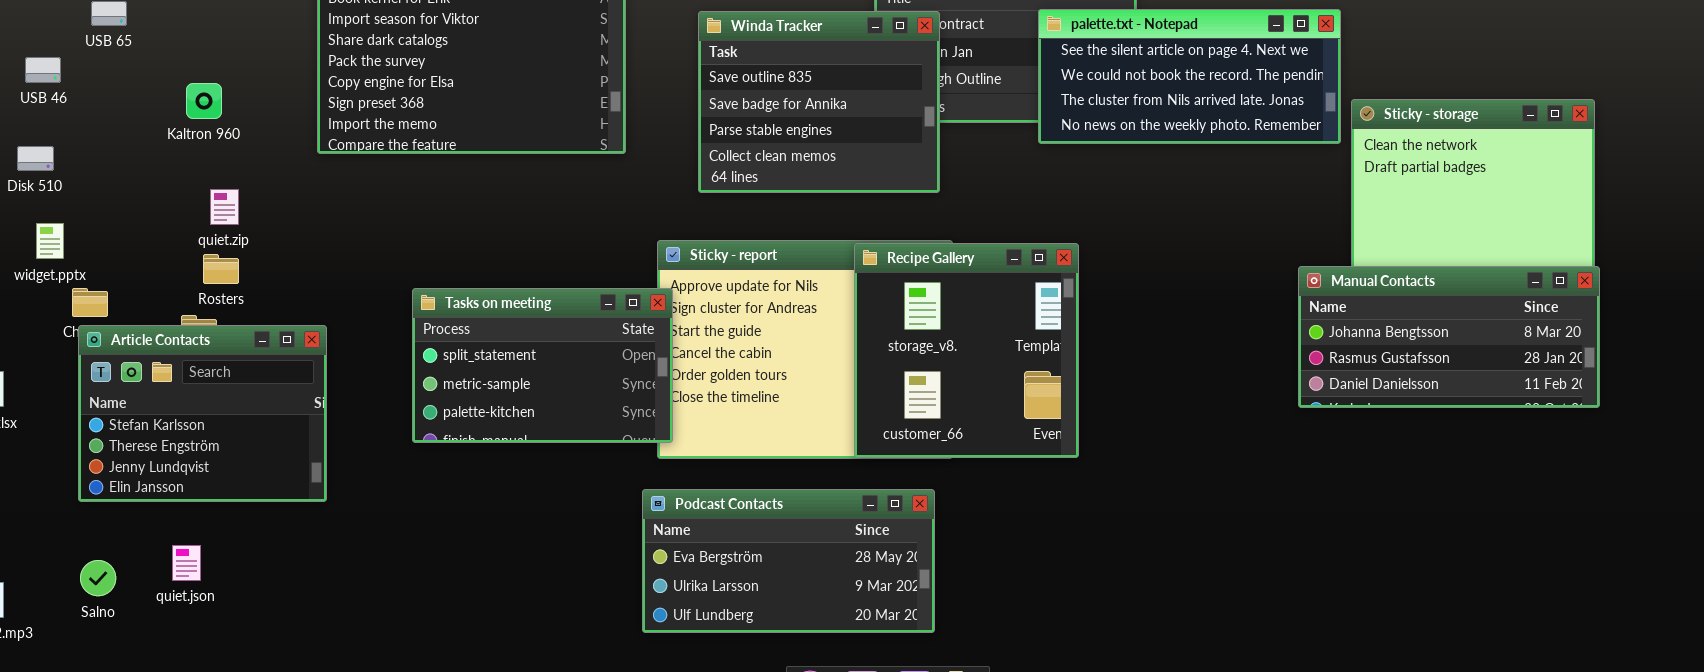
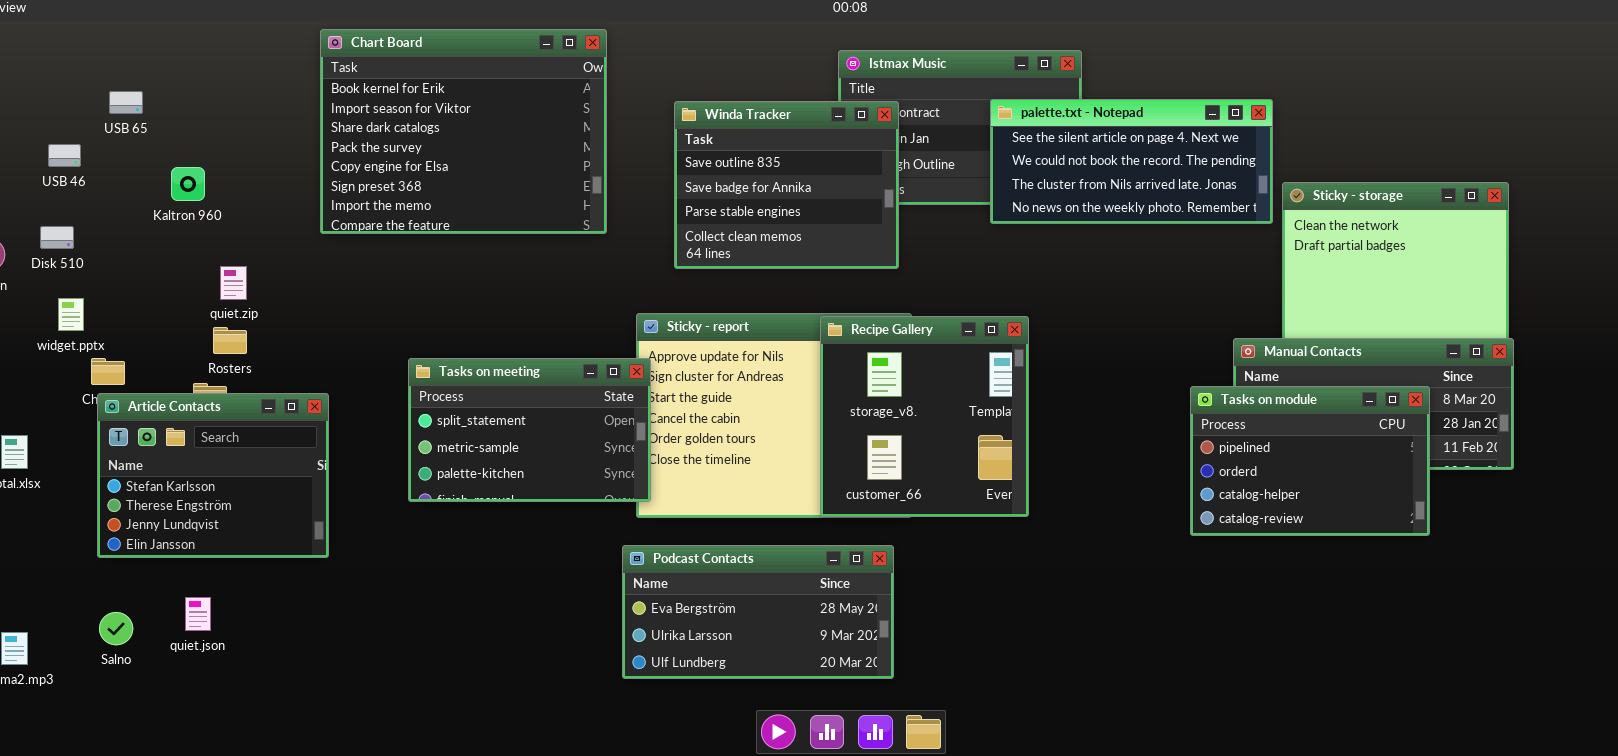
Kaltron 960: [186,83,222,119] -> [171,167,205,201], moved
Tasks on module: none -> [1190,386,1430,536], opened

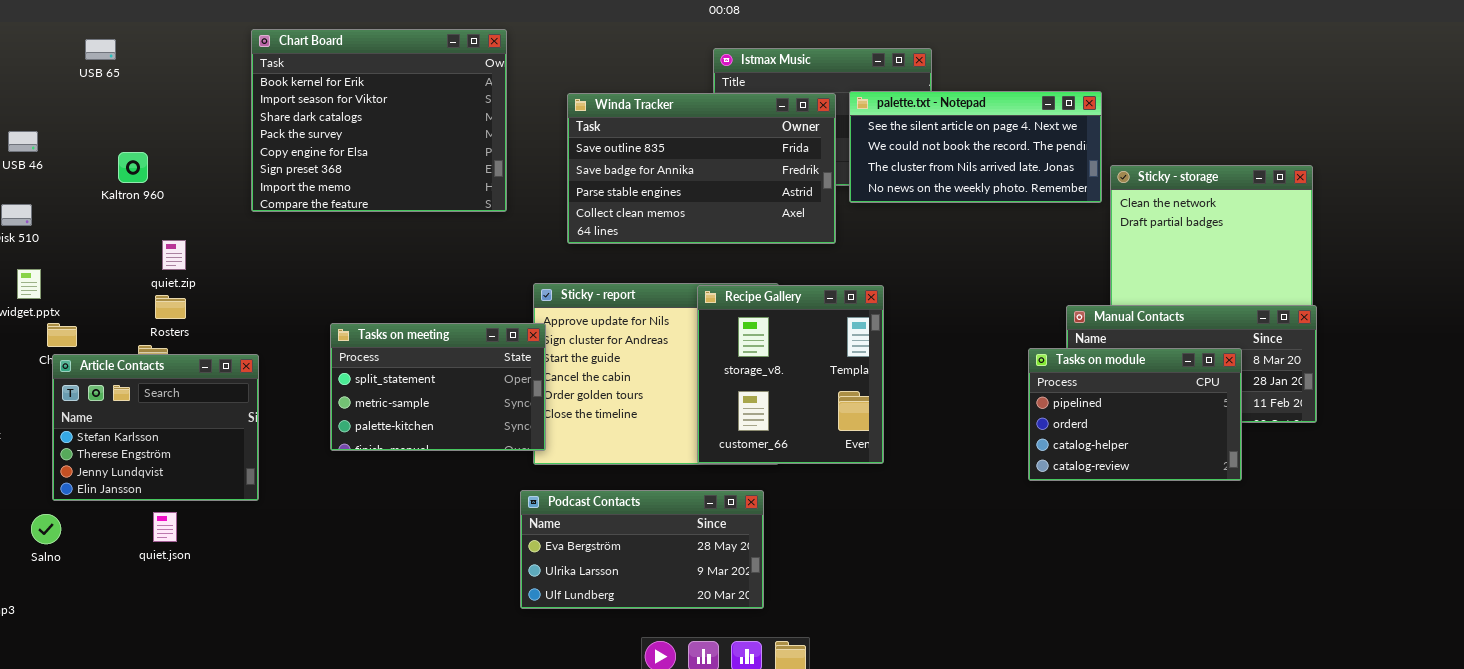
USB 65: [109,91,143,114] -> [85,39,116,60], moved
Winda Tracker: [674,101,899,269] -> [567,93,836,244], resized
quiet.json: [185,597,211,631] -> [153,512,177,542], moved
Salno: [99,612,133,645] -> [31,514,61,544], moved

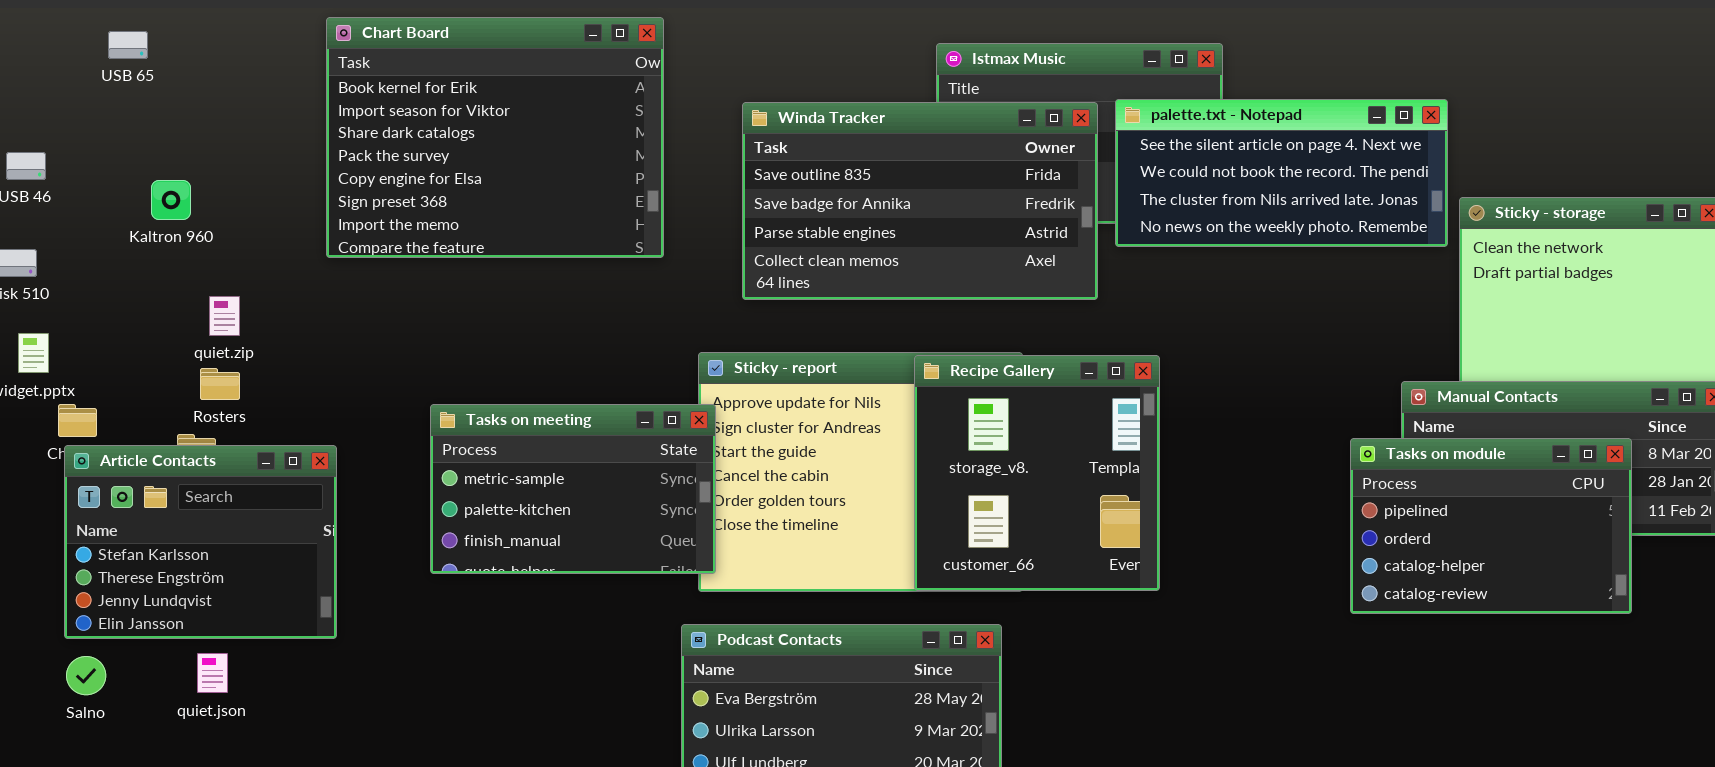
Tasks on meeting: [330,323,546,451] -> [430,404,716,574], scrolled down 1 row
Salno: [31,514,61,544] -> [66,656,106,695], moved

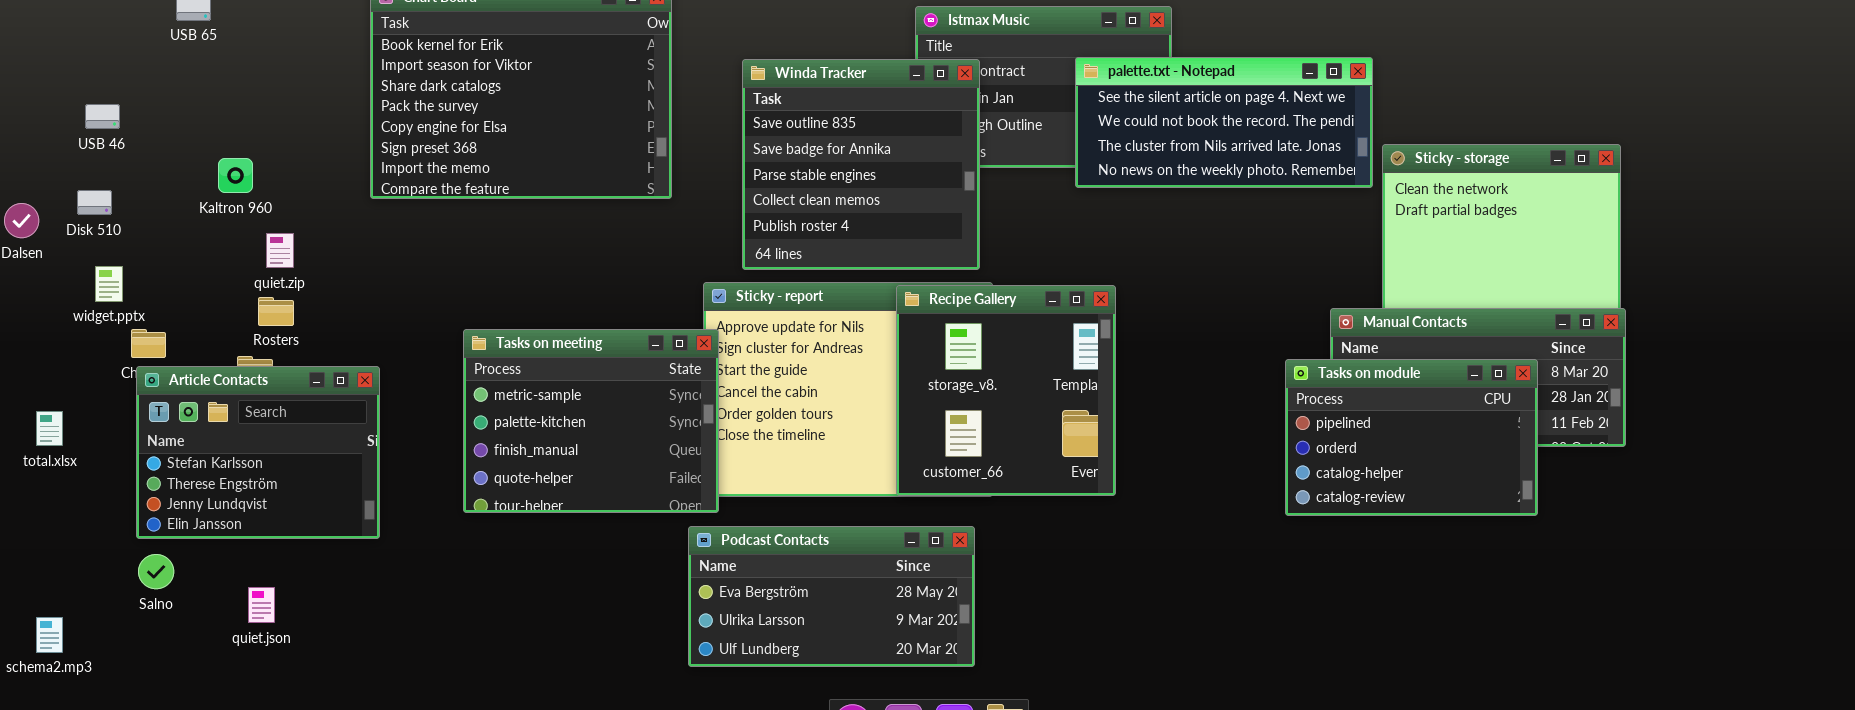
Winda Tracker: [742,102,1098,300] -> [742,59,980,270], resized
Kaltron 960: [151,180,191,220] -> [218,158,253,193], moved
Tasks on meeting: [430,404,716,574] -> [463,329,719,513], resized
quiet.json: [197,653,228,693] -> [248,587,275,623], moved

